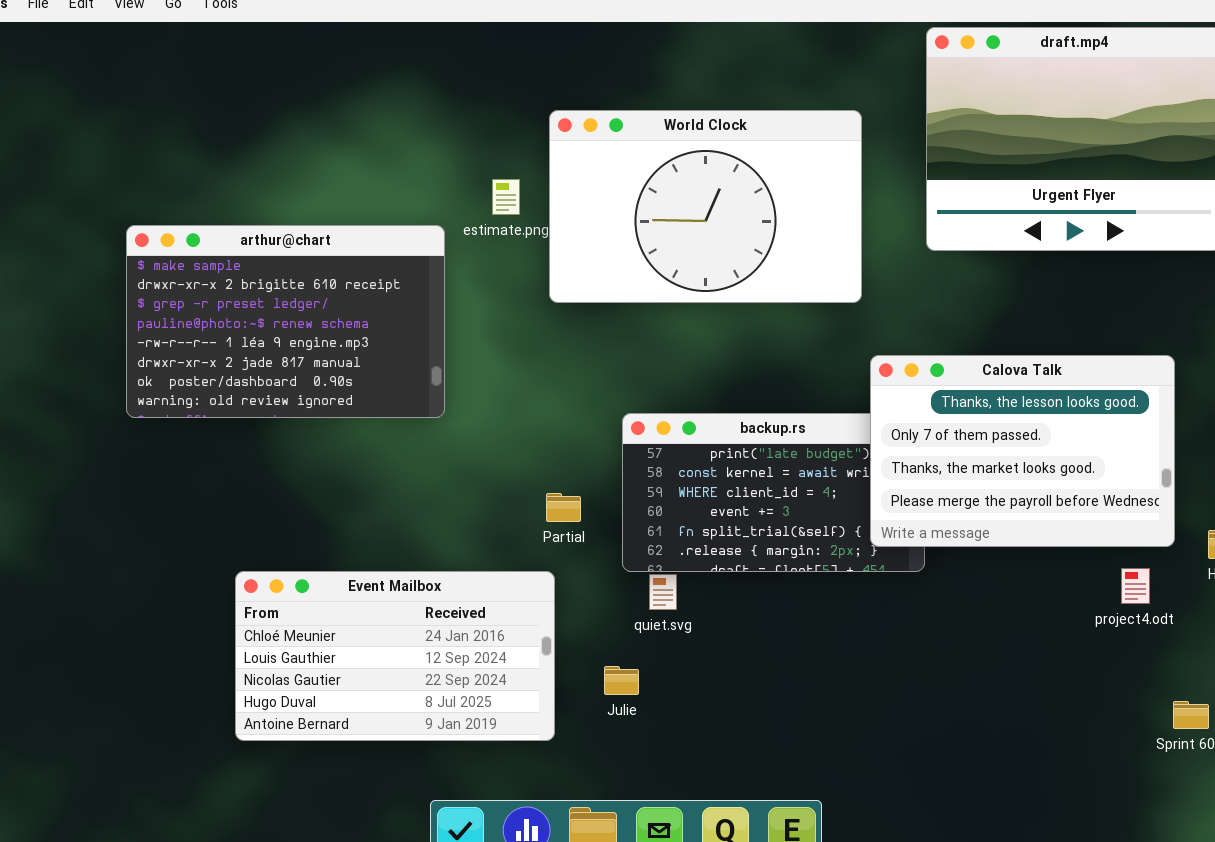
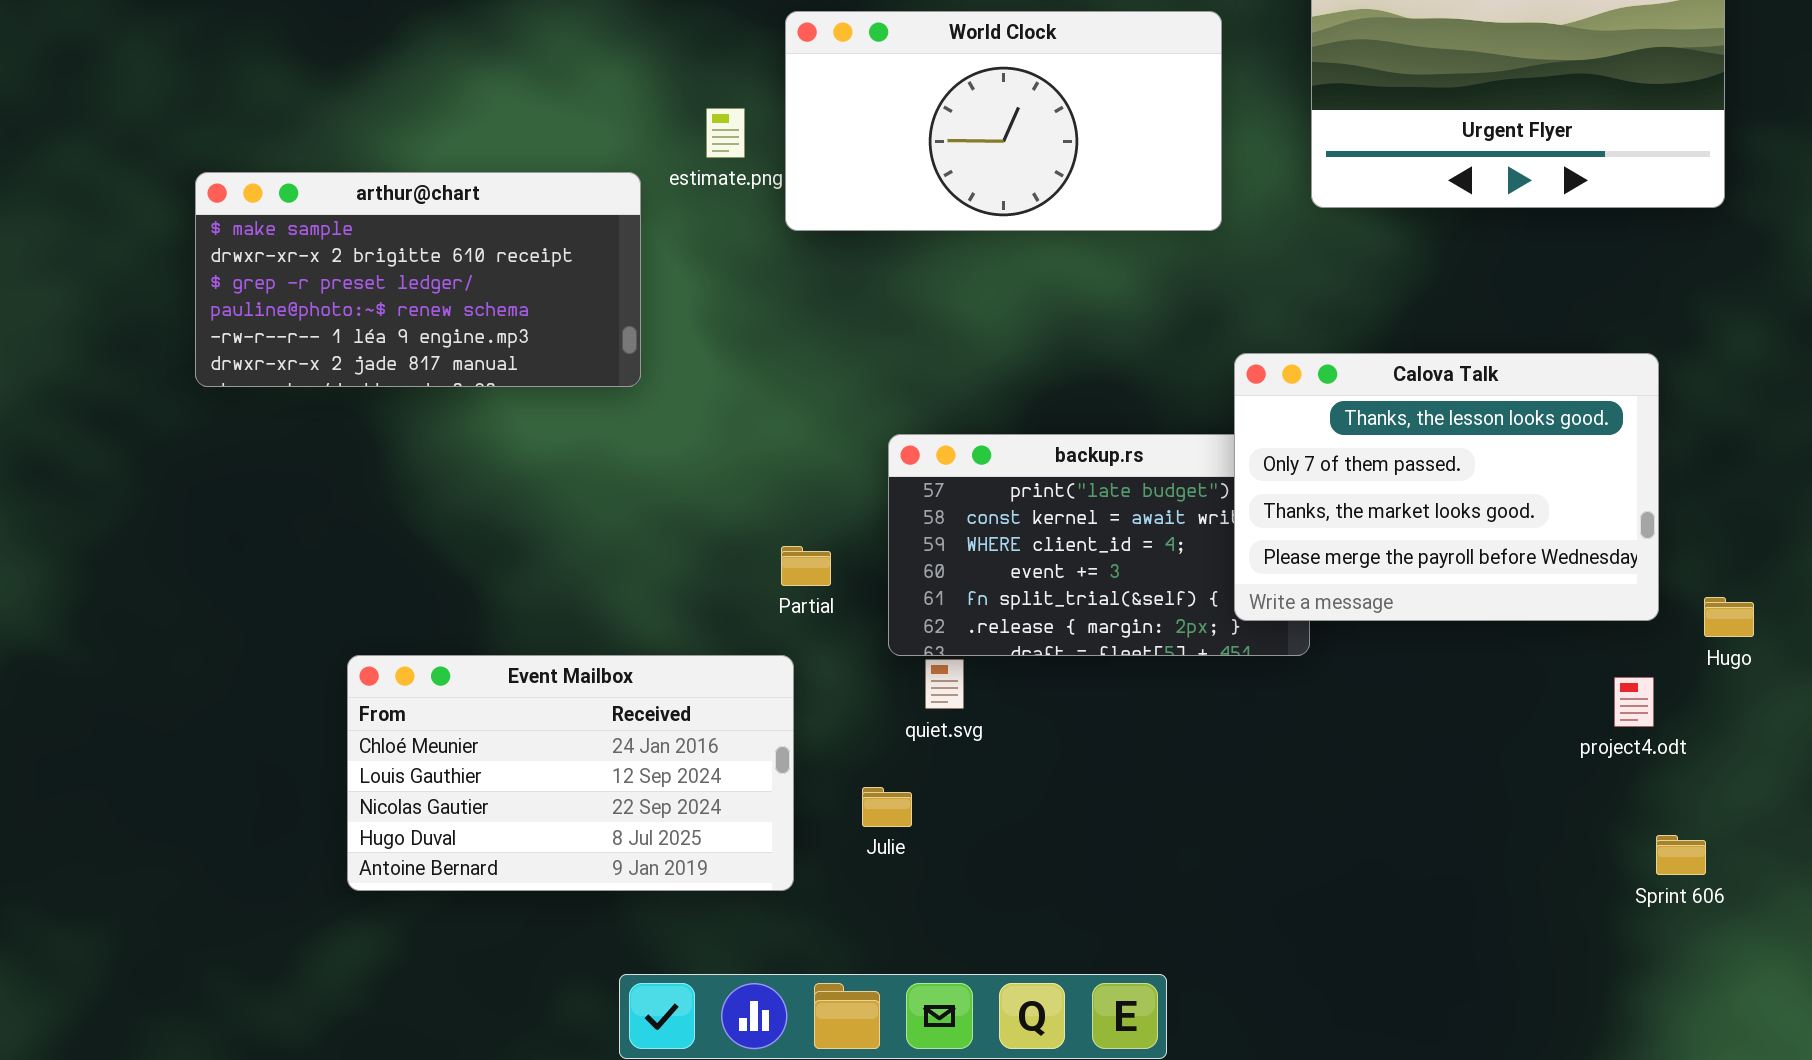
World Clock: [549,110,862,303] -> [785,11,1222,231], resized
arthur@chart: [126,225,445,418] -> [195,172,641,387], resized
project4.odt: [1121,568,1150,604] -> [1614,677,1654,727], moved

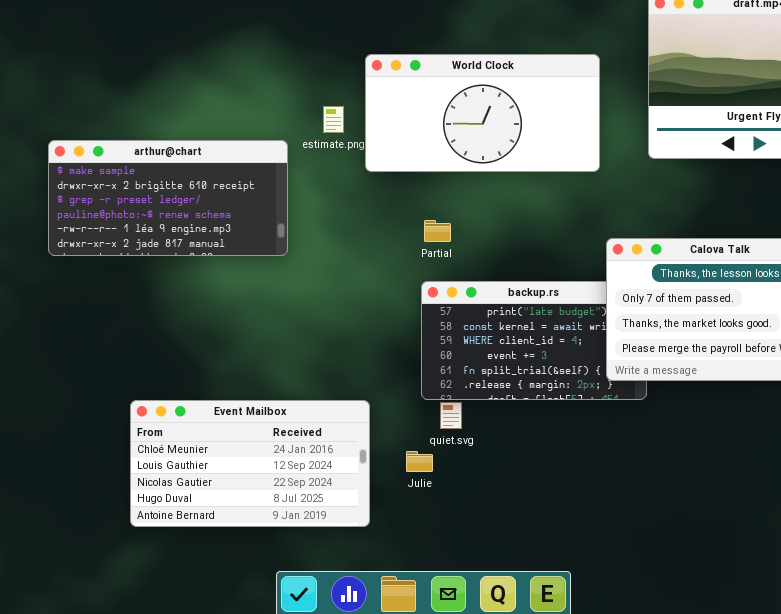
Partial: [781,546,831,586] -> [424,220,451,242], moved
Julie: [862,787,912,827] -> [406,451,433,472], moved

